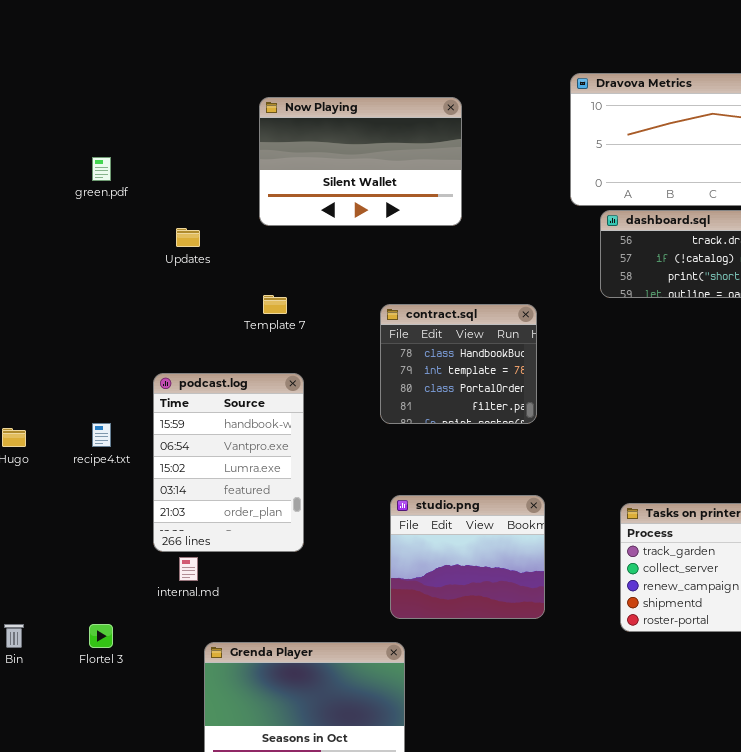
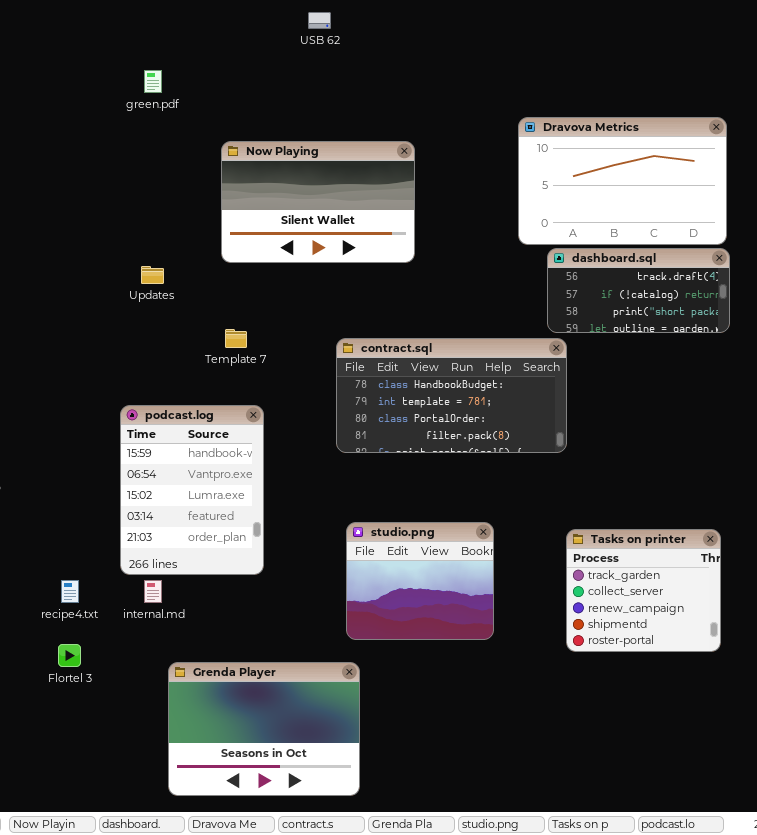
green.pdf: [92,157,111,181] -> [144,70,162,93], moved
contract.sql: [380,304,537,424] -> [336,338,567,453], resized
recipe4.txt: [92,423,111,447] -> [61,580,79,603], moved

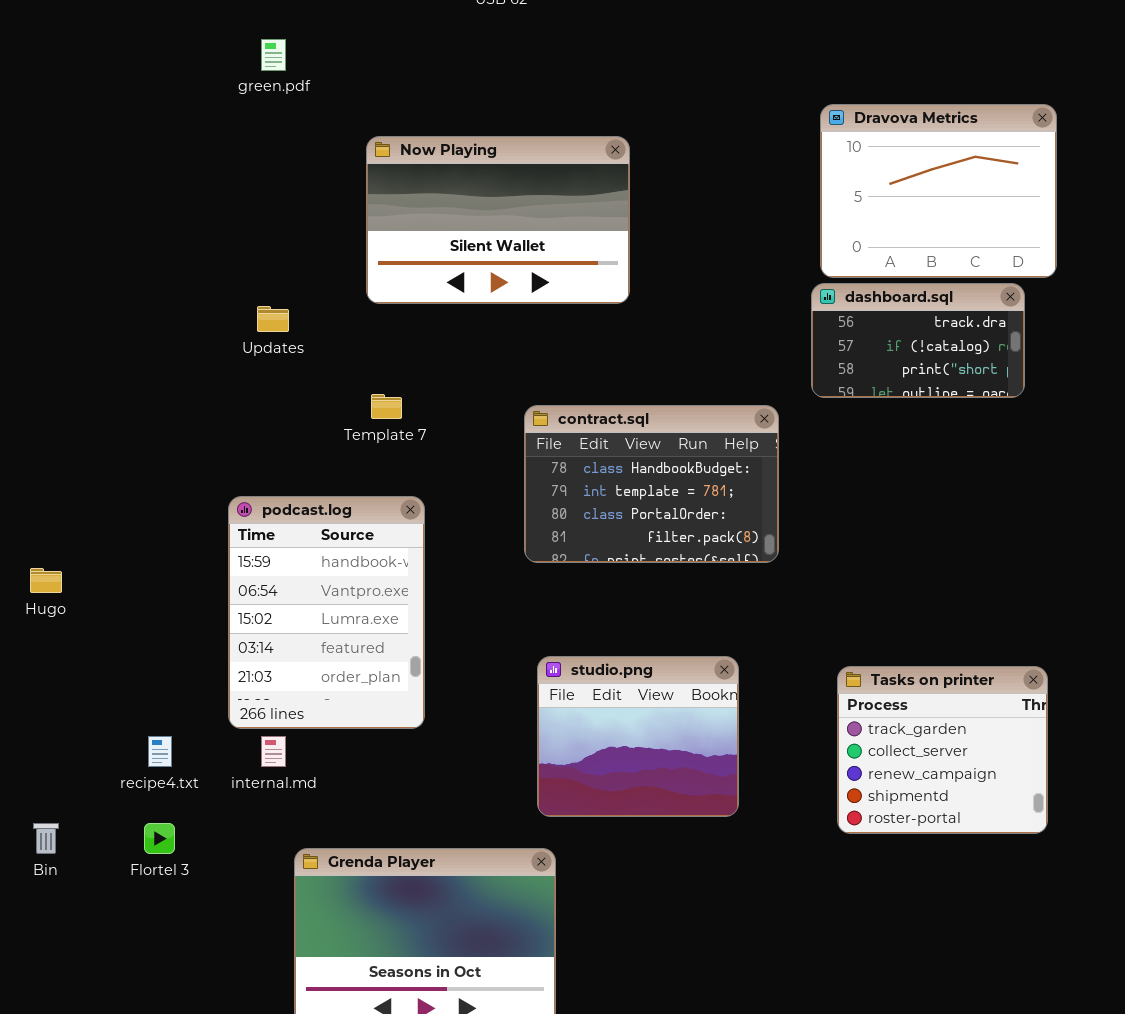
Dravova Metrics: [518,117,727,245] -> [820,104,1057,278], resized
dashboard.sql: [547,248,730,333] -> [811,283,1025,398], resized
contract.sql: [336,338,567,453] -> [524,405,779,563], resized

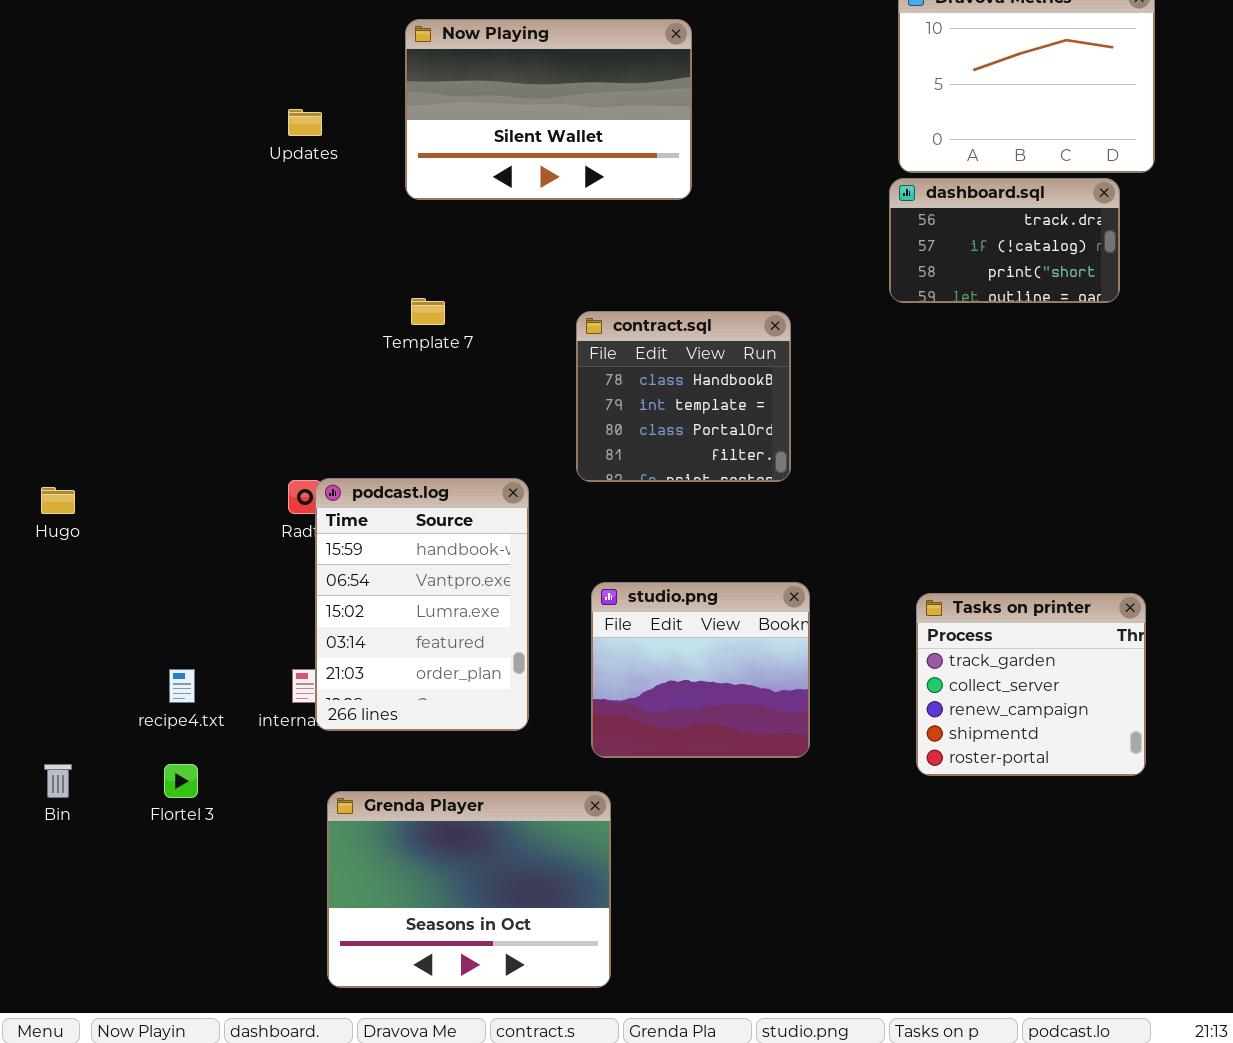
Updates: [257,306,289,332] -> [288,109,322,136], moved
contract.sql: [524,405,779,563] -> [576,311,791,482], resized
podcast.log: [228,496,425,729] -> [315,478,529,731], moved

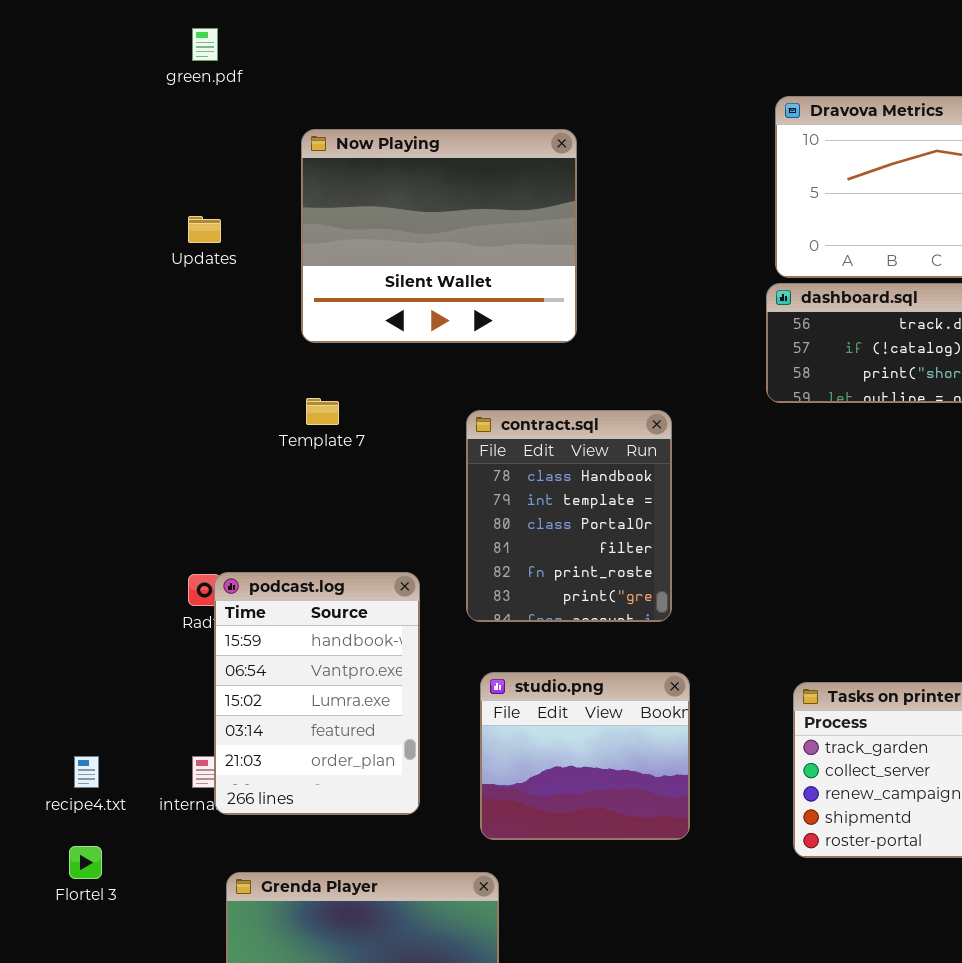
Now Playing: [405,19,692,200] -> [301,129,577,343], resized
contract.sql: [576,311,791,482] -> [466,410,672,622], resized

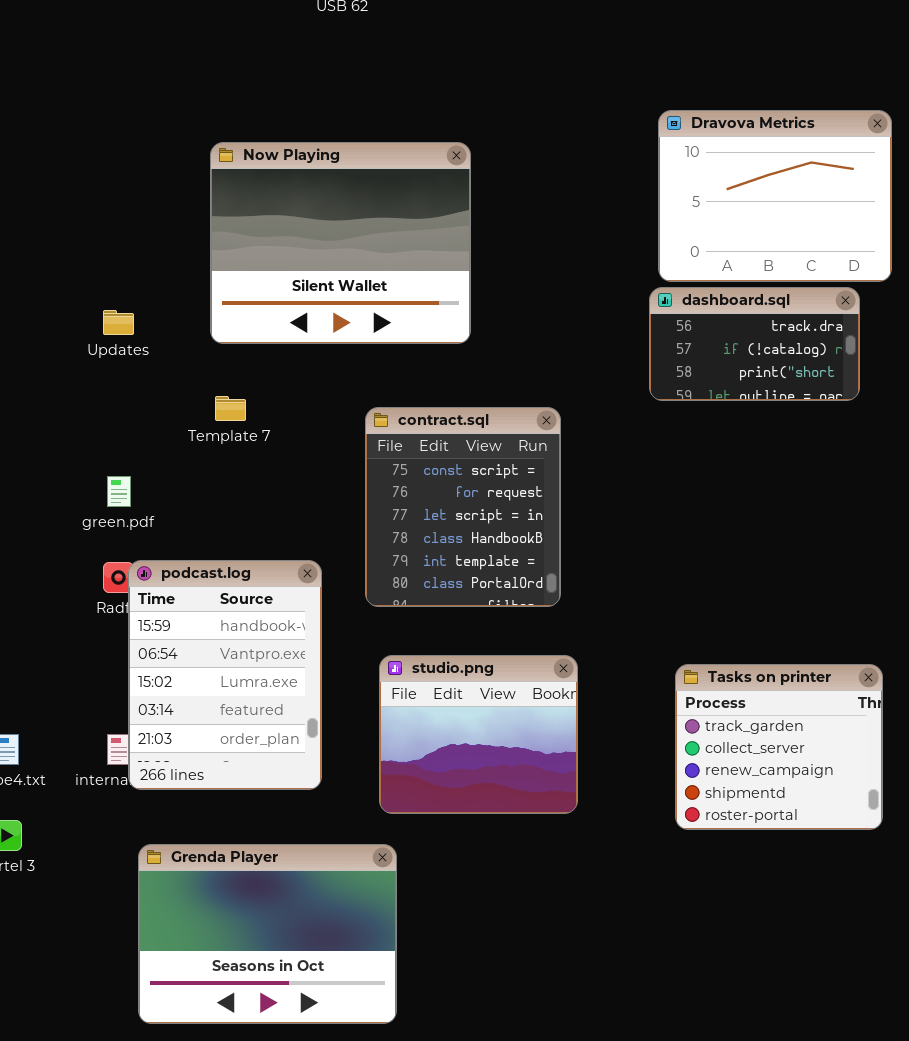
green.pdf: [192,28,218,61] -> [107,476,131,507], moved
Updates: [188,216,221,243] -> [103,310,134,335], moved
contract.sql: [466,410,672,622] -> [365,407,561,607], scrolled up 3 rows

